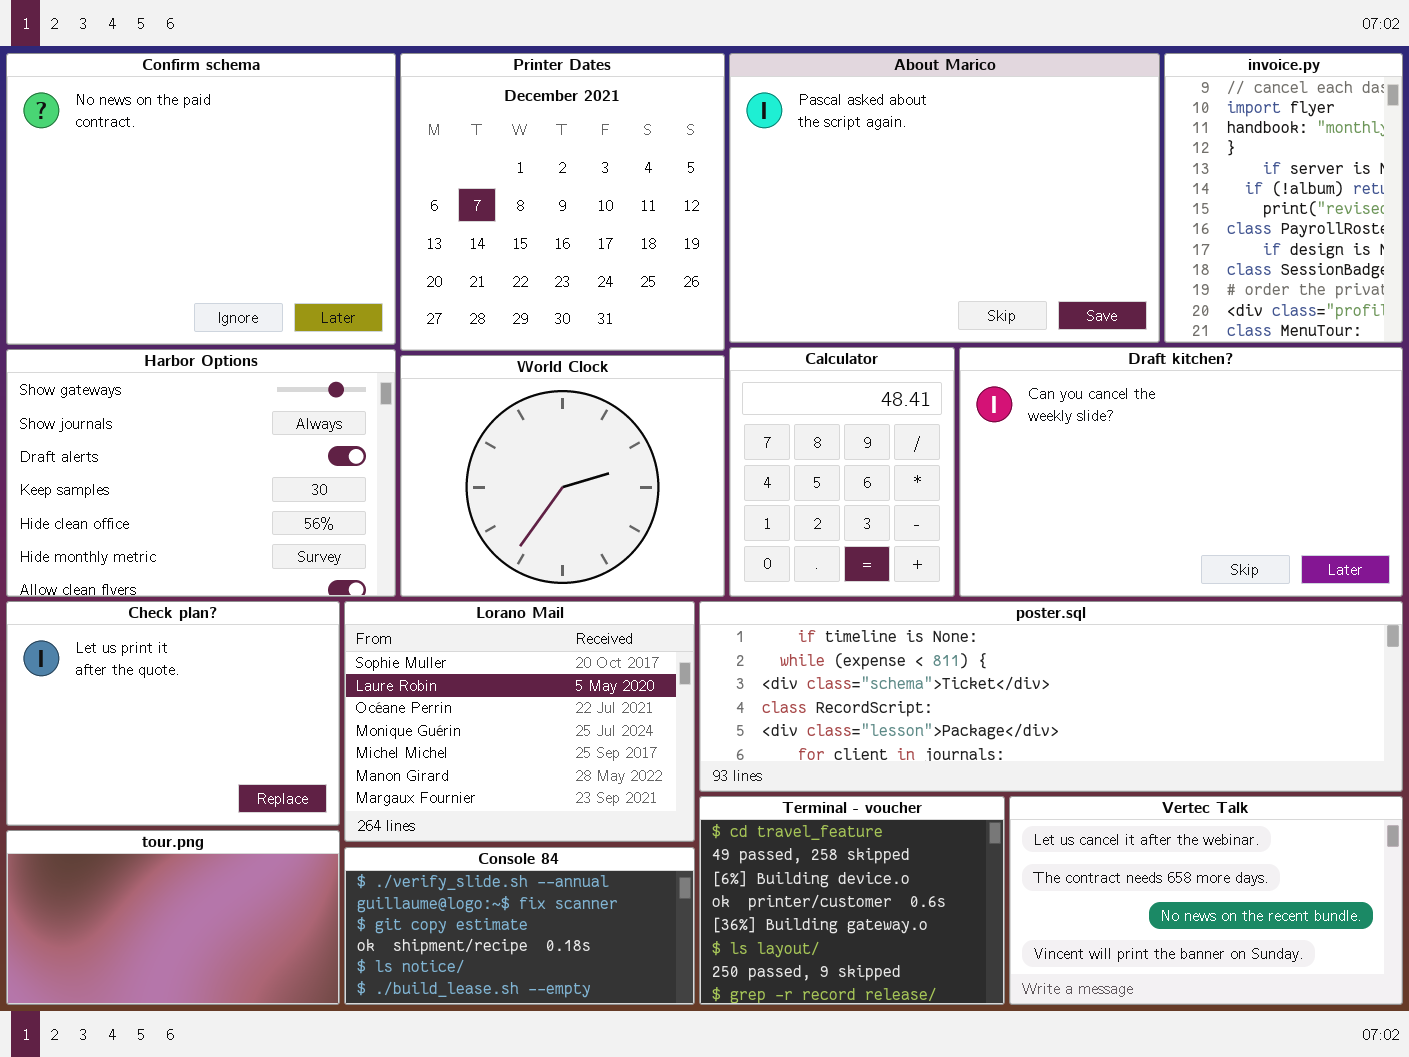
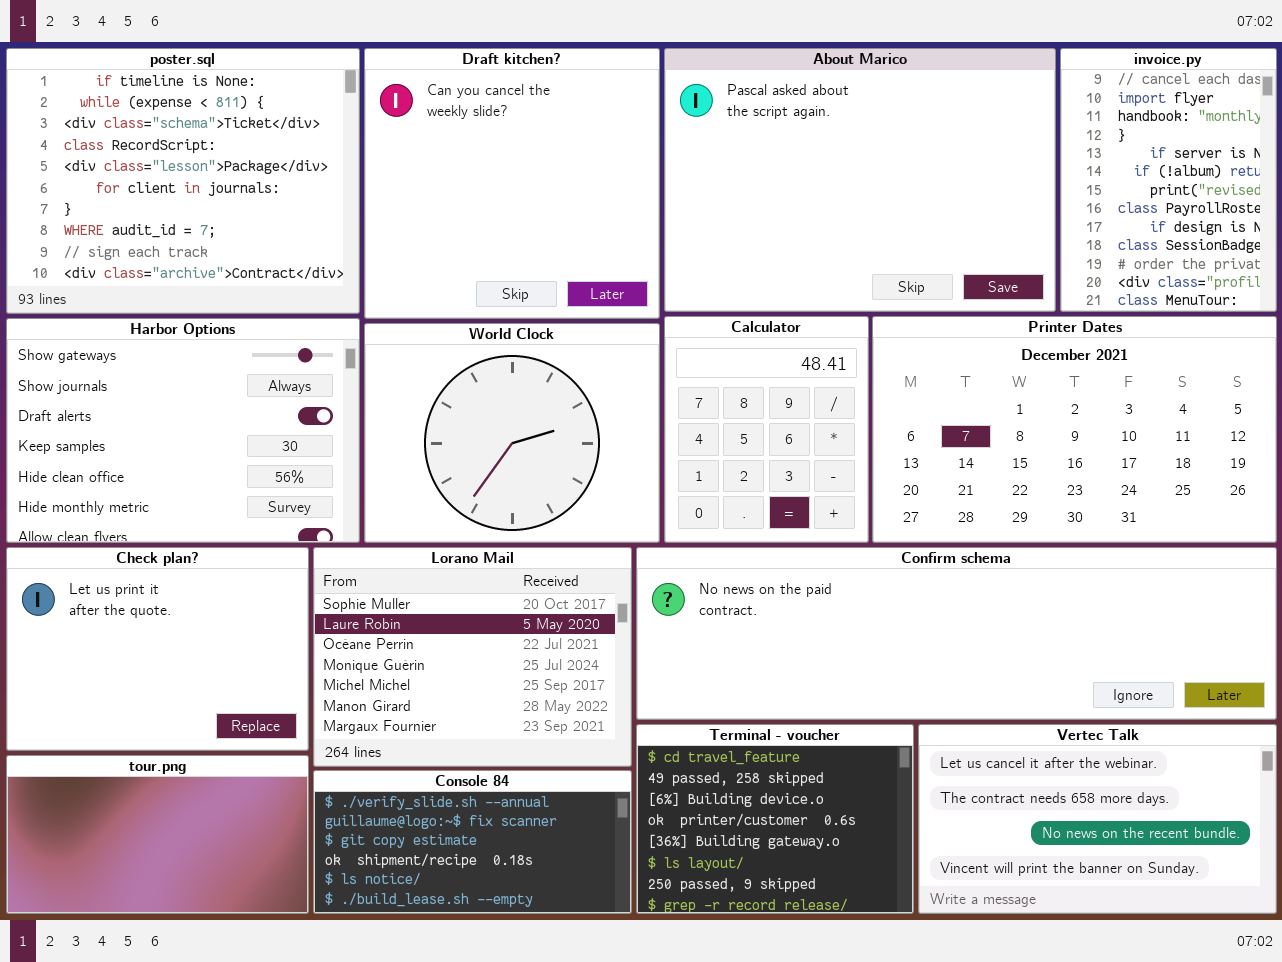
Confirm schema: [6,53,396,345] -> [636,547,1277,720], moved, resized
Printer Dates: [400,53,725,351] -> [872,316,1277,543], moved, resized
Draft kitchen?: [959,347,1403,597] -> [364,48,660,319], moved, resized
poster.sql: [699,601,1403,792] -> [6,48,360,314], moved, resized

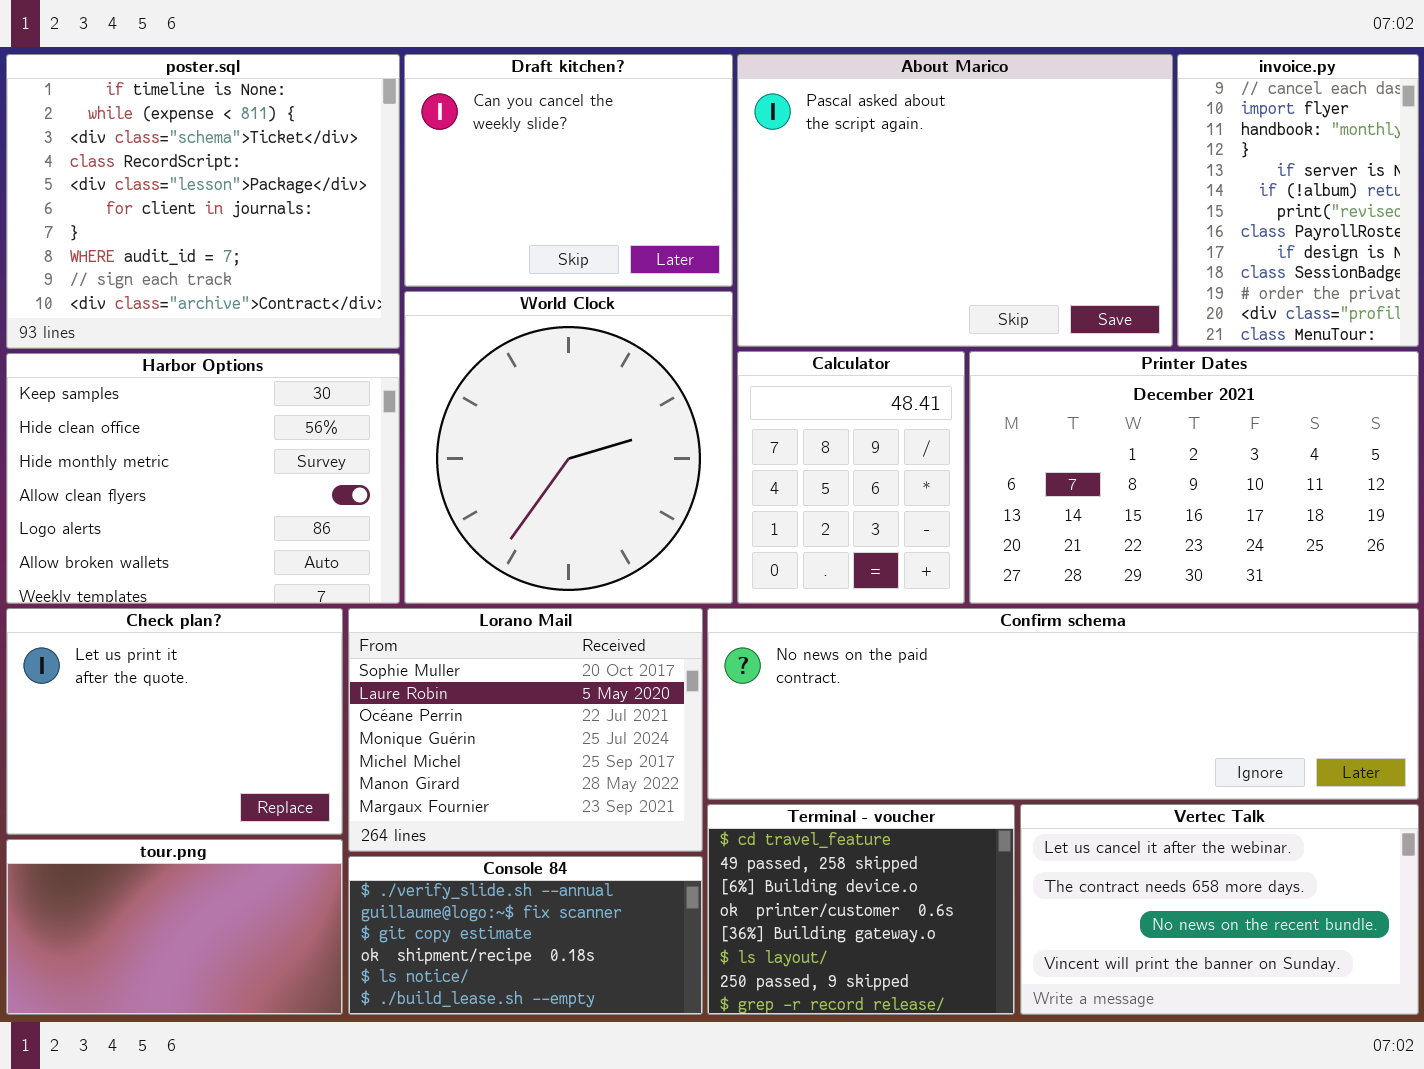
Draft kitchen?: [364,48,660,319] -> [404,54,733,287], resized
Harbor Options: [6,318,360,543] -> [6,353,400,604], scrolled down 3 rows
World Clock: [364,323,660,543] -> [404,291,733,604], resized

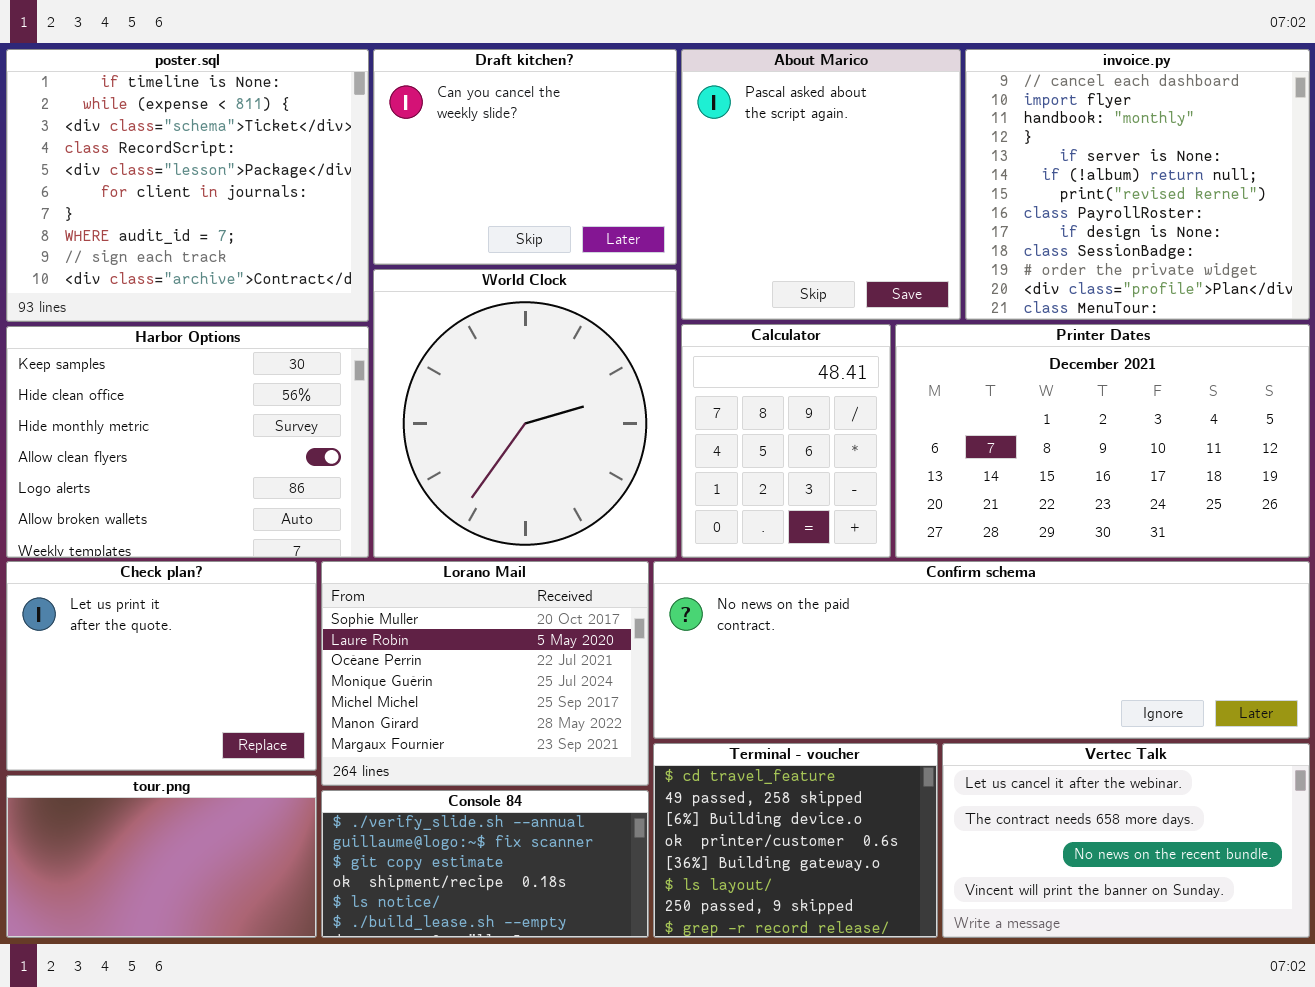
About Marico: [737,54,1173,347] -> [681,49,961,320], resized
invoice.py: [1177,54,1419,347] -> [965,49,1310,320], resized

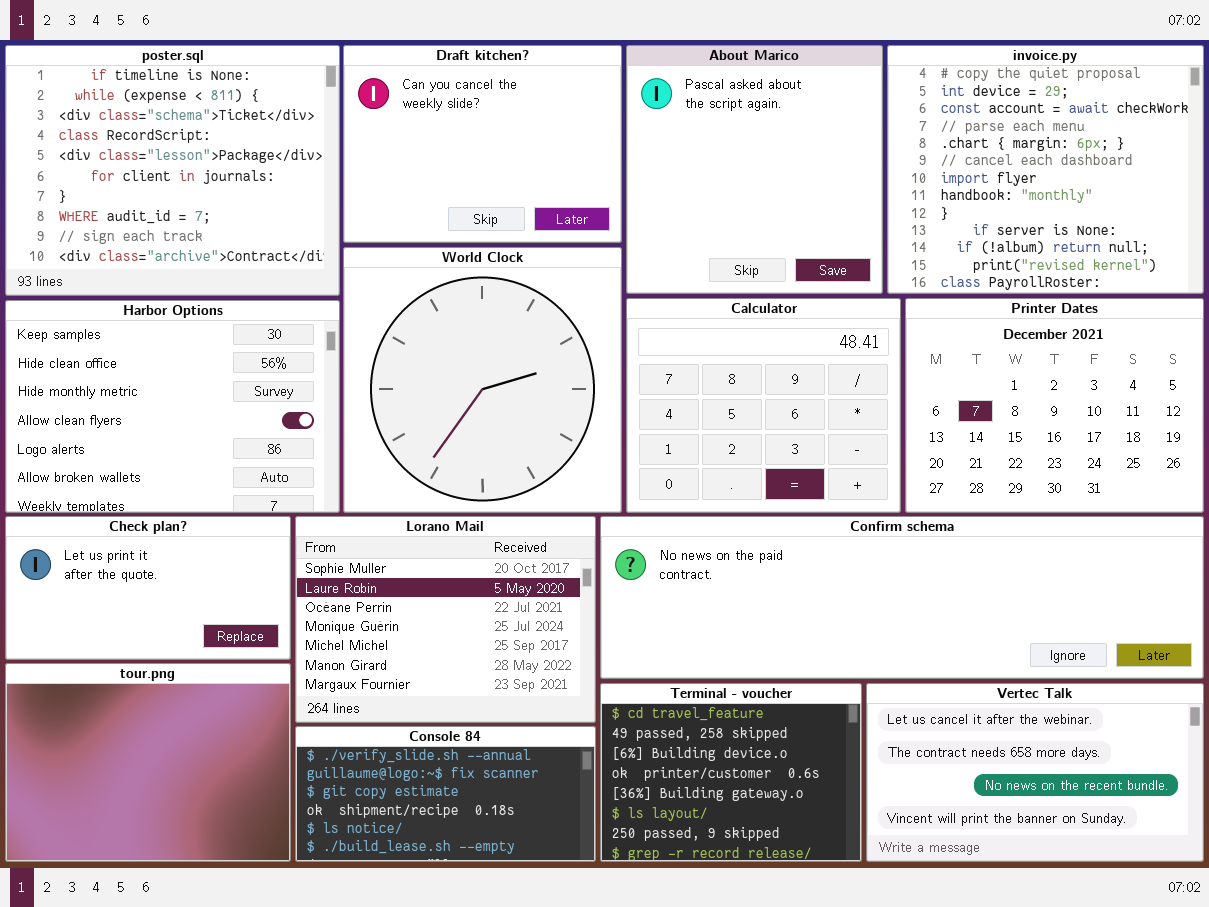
invoice.py: [965,49,1310,320] -> [887,45,1204,294], scrolled up 5 rows
Calculator: [681,324,891,558] -> [626,298,901,513], resized
Printer Dates: [895,324,1310,558] -> [905,298,1204,513], resized
Check plan?: [6,561,317,771] -> [5,516,291,660], resized
tour.png: [6,775,317,938] -> [5,663,291,862], resized

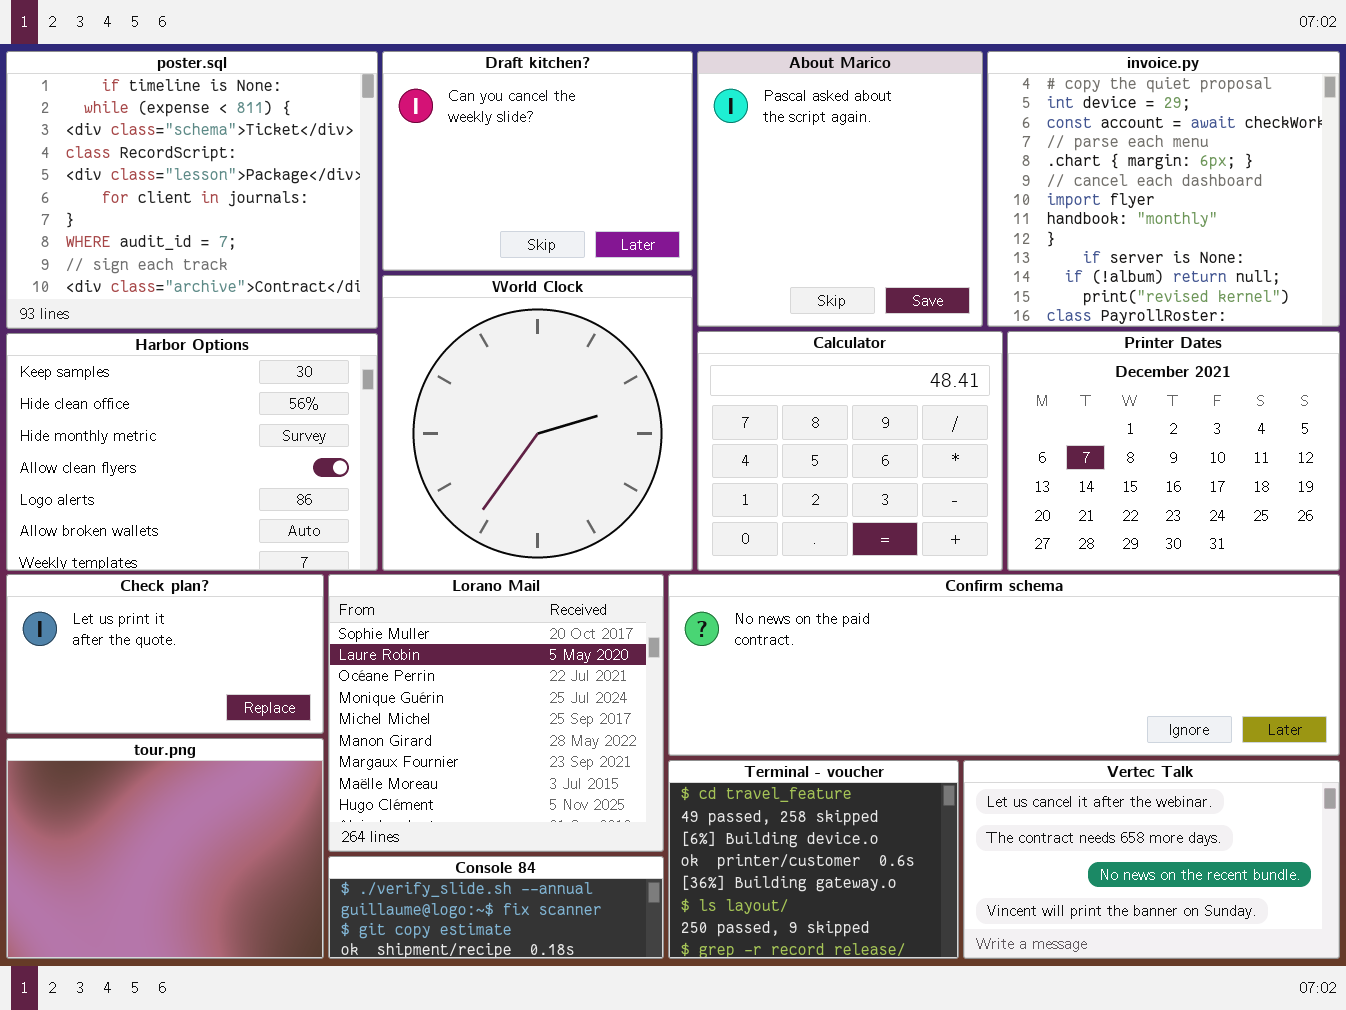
Lorano Mail: [295,516,596,723] -> [328,574,664,852], resized
Console 84: [295,726,596,862] -> [328,856,664,959], resized

